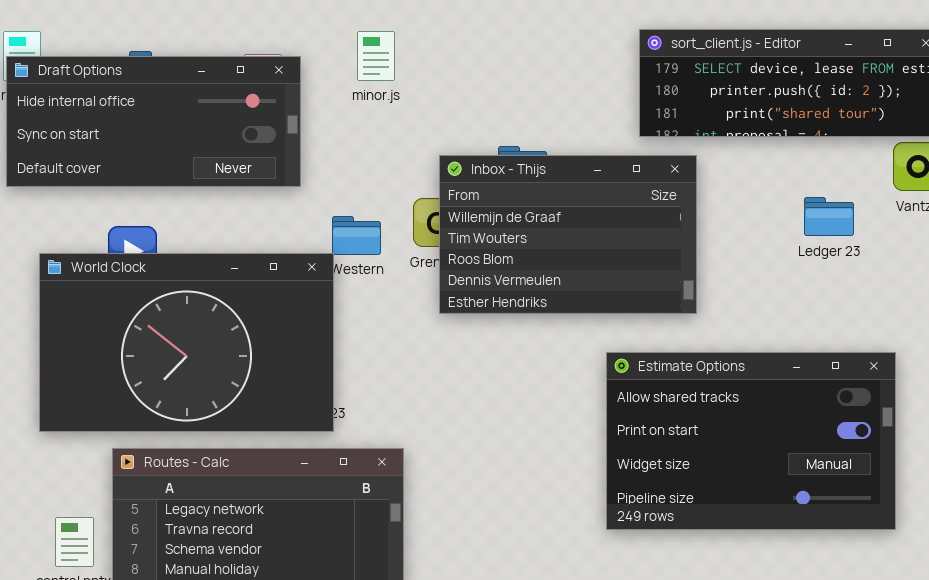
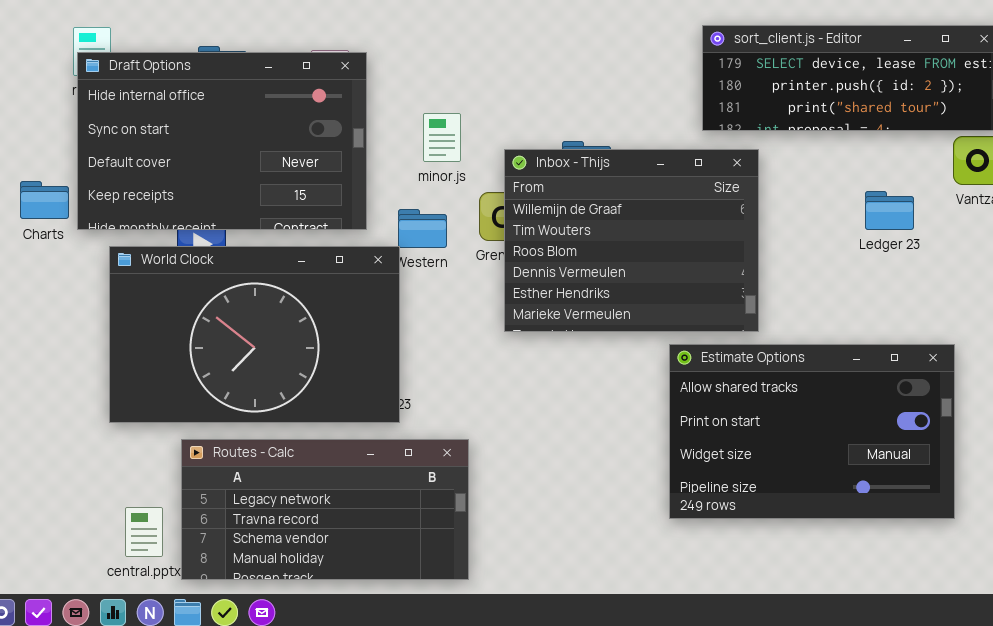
minor.js: [357,31,395,81] -> [423,113,461,162], moved
Draft Options: [6,56,301,187] -> [77,52,367,230], resized
Inbox - Thijs: [439,155,697,314] -> [504,149,759,332], resized

